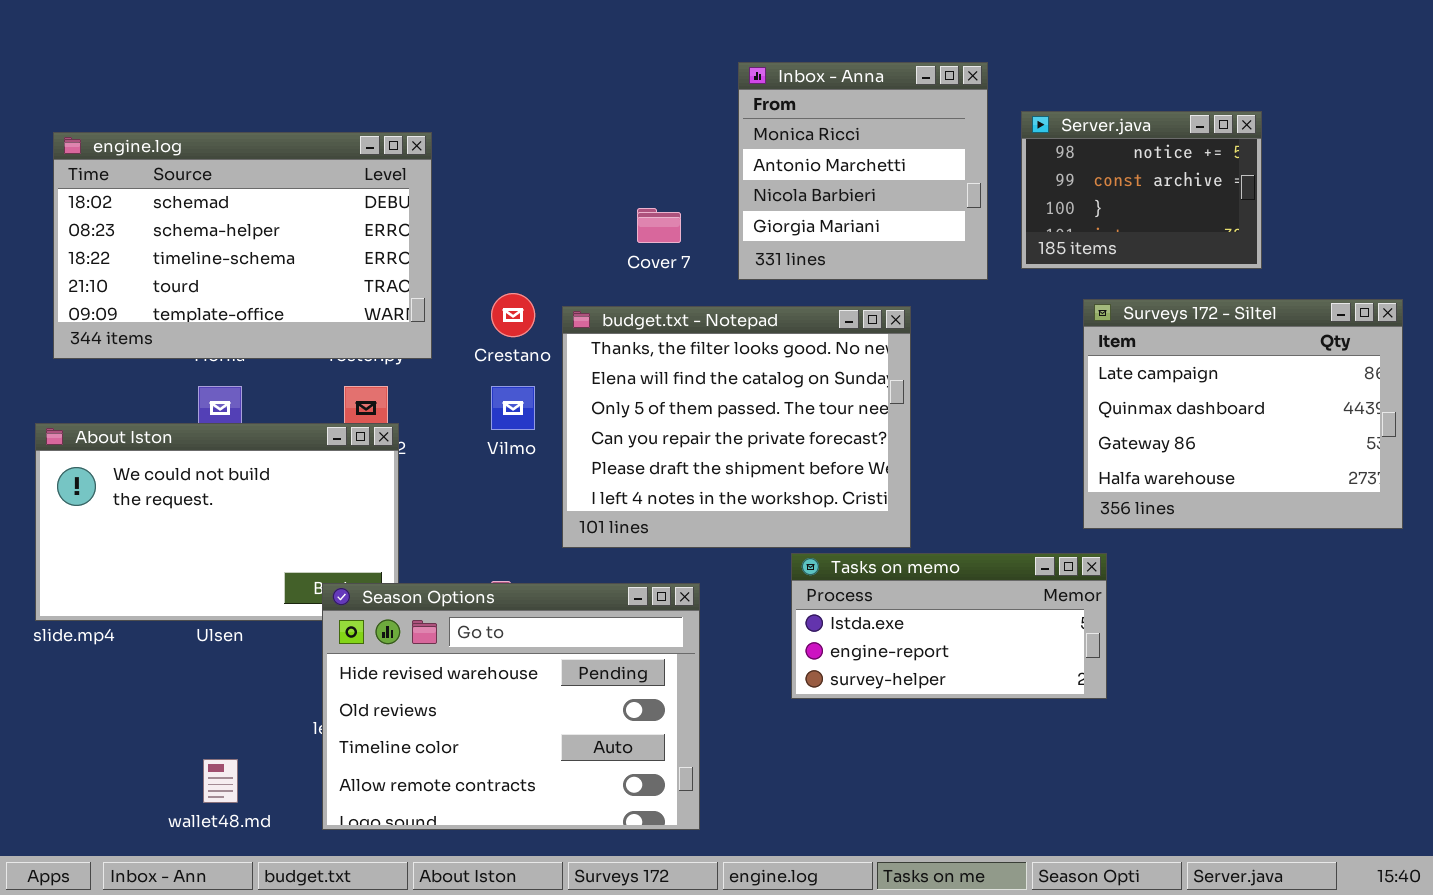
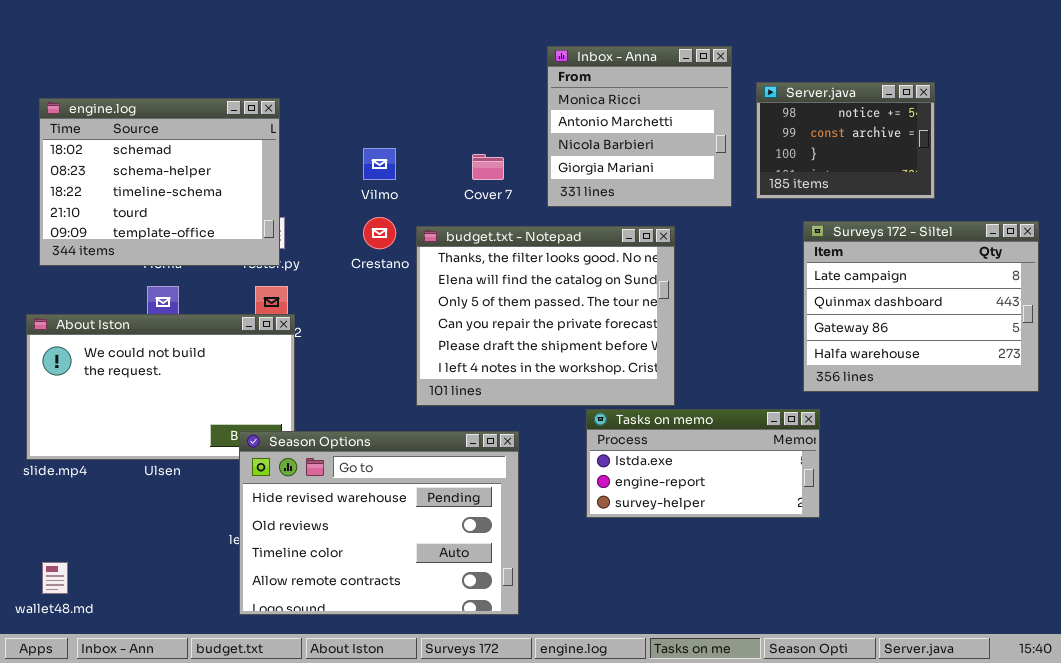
engine.log: [53,132,432,359] -> [39,98,280,266], resized
Vilmo: [491,386,535,430] -> [363,148,396,180], moved
wallet48.md: [203,759,238,803] -> [42,562,68,594], moved

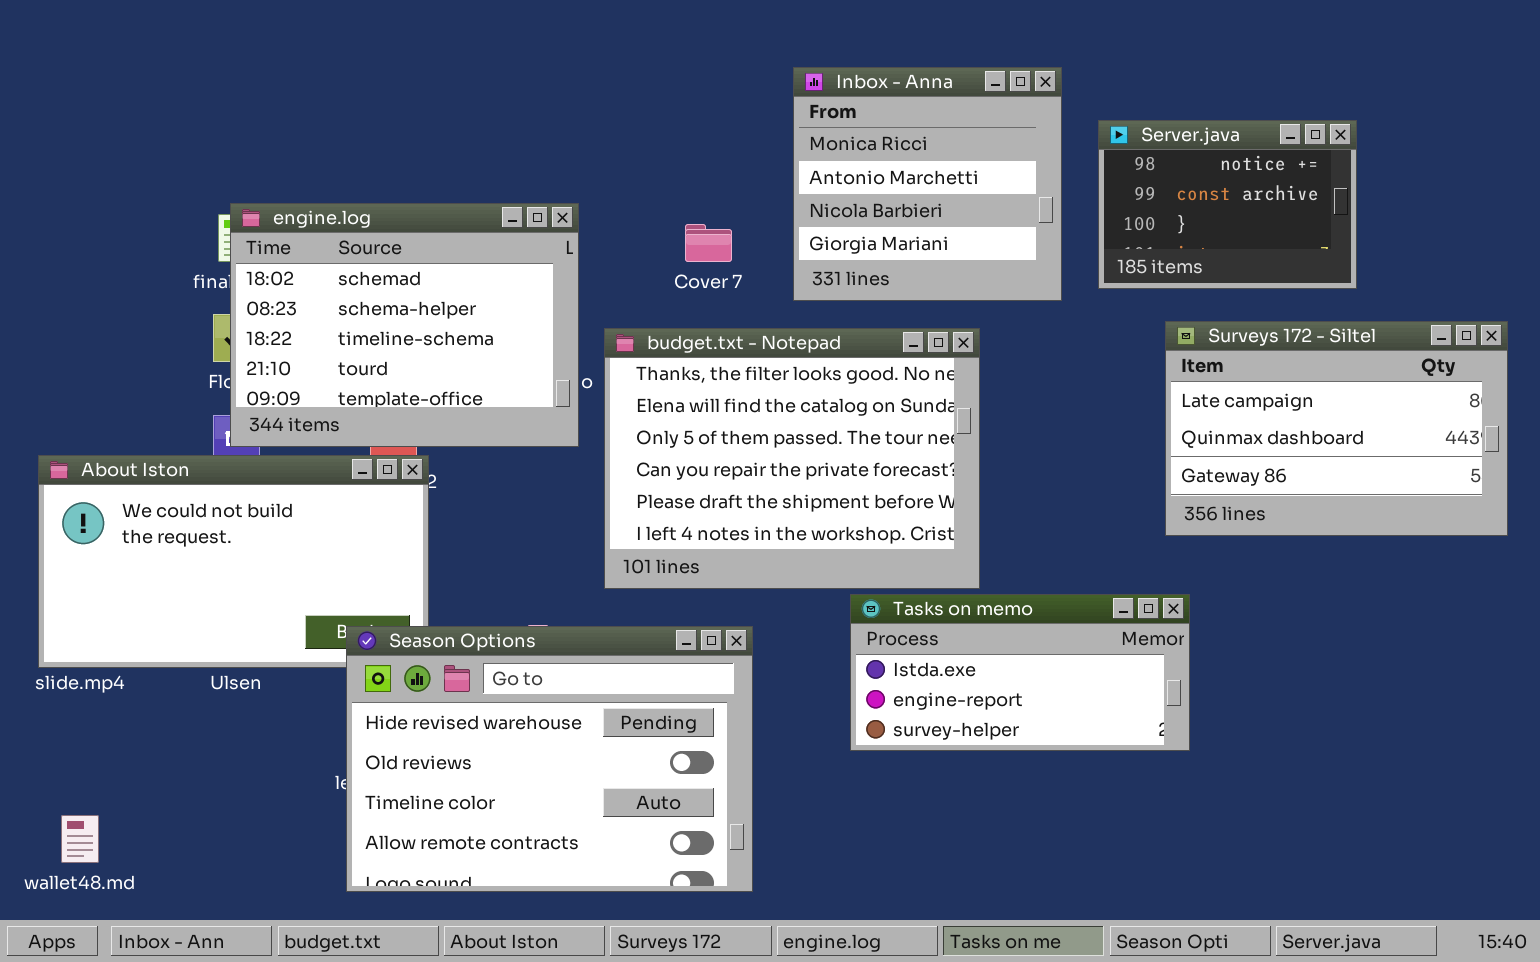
engine.log: [39,98,280,266] -> [230,203,579,447], moved
Surveys 172 - Siltel: [803,221,1039,392] -> [1165,321,1508,536], resized

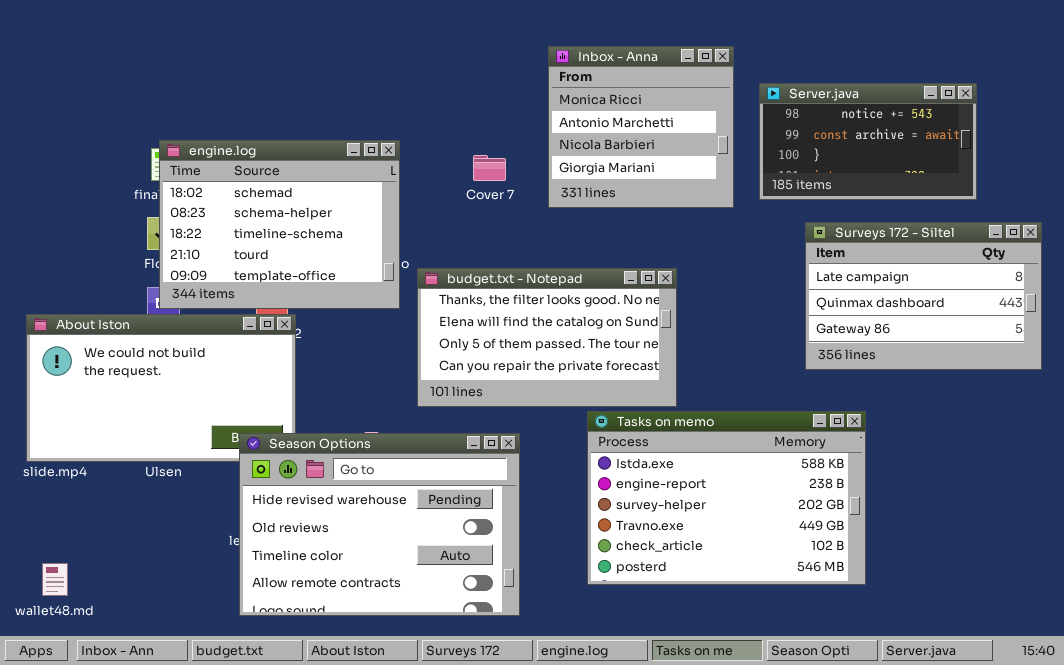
Server.java: [1098,120,1357,289] -> [759,83,977,200], resized
budget.txt - Notepad: [604,328,980,589] -> [417,268,677,407], resized
Tasks on memo: [850,594,1190,751] -> [587,411,866,585], resized

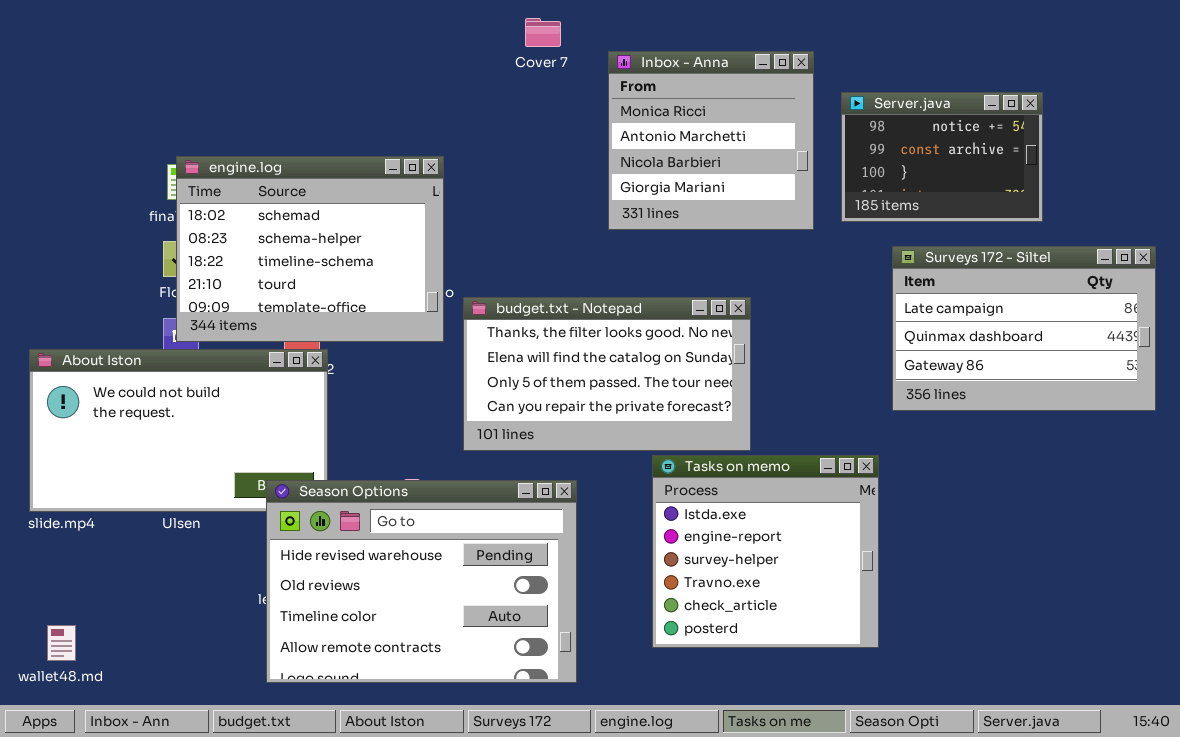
Server.java: [759,83,977,200] -> [841,92,1043,222], resized
Cover 7: [473,155,506,181] -> [525,18,561,47], moved
Tasks on memo: [587,411,866,585] -> [652,455,879,648], resized

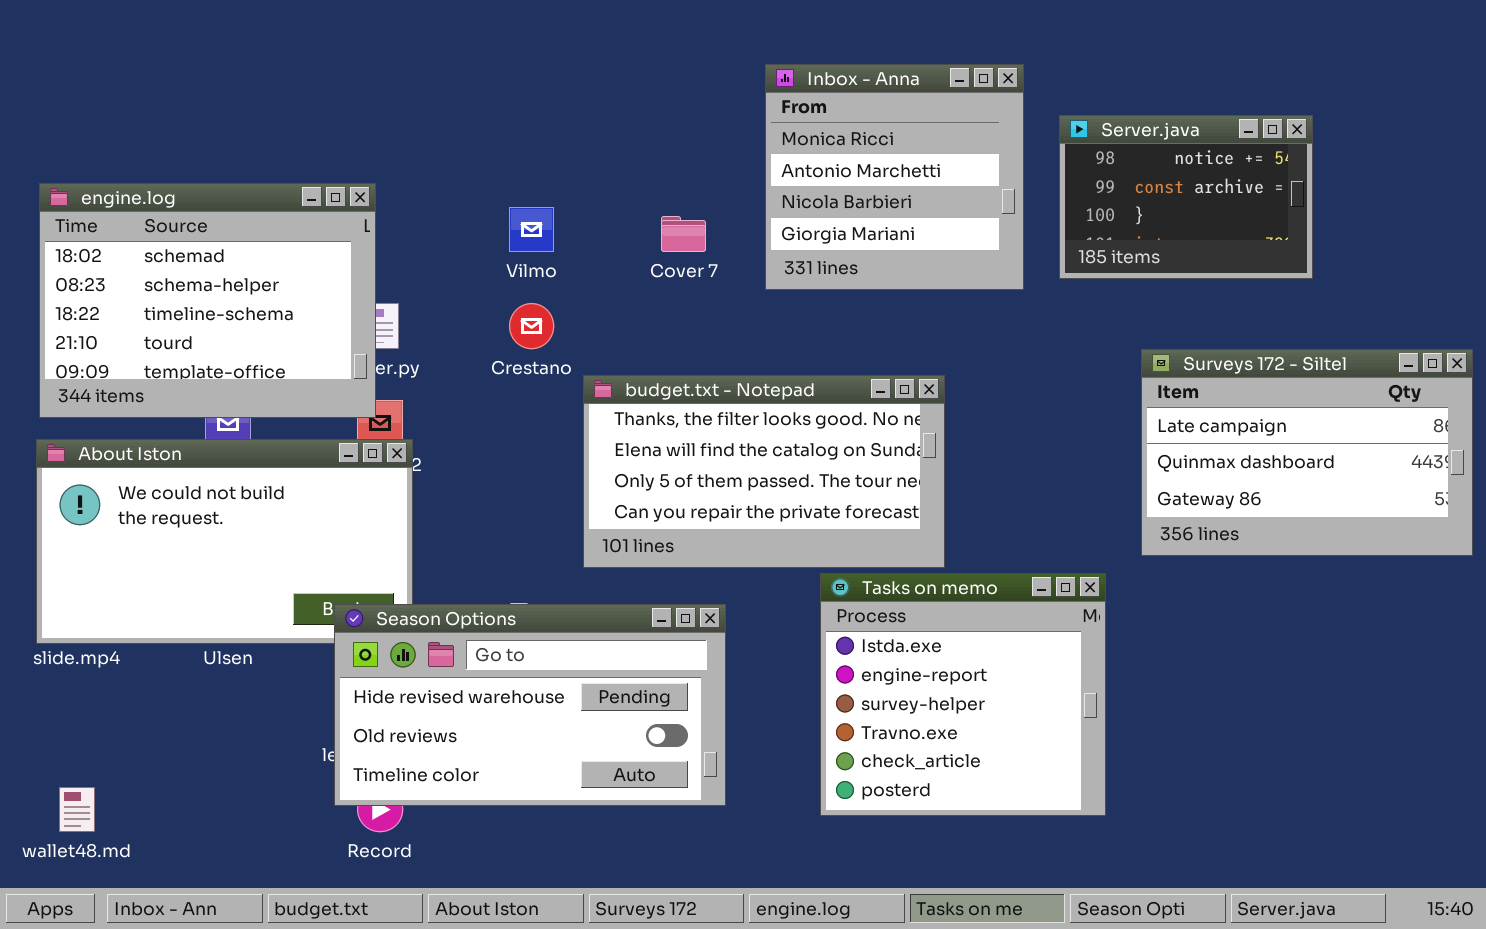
Cover 7: [525,18,561,47] -> [661,216,706,252], moved
engine.log: [176,156,444,342] -> [39,183,376,418], moved
Surveys 172 - Siltel: [892,246,1156,411] -> [1141,349,1473,556], moved
Season Options: [266,480,577,683] -> [334,604,726,806], resized

